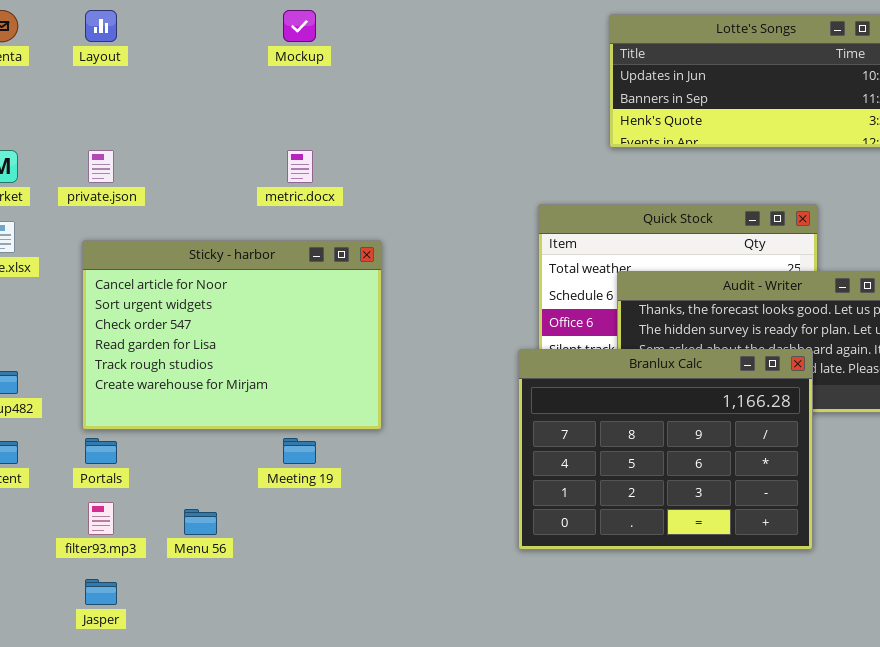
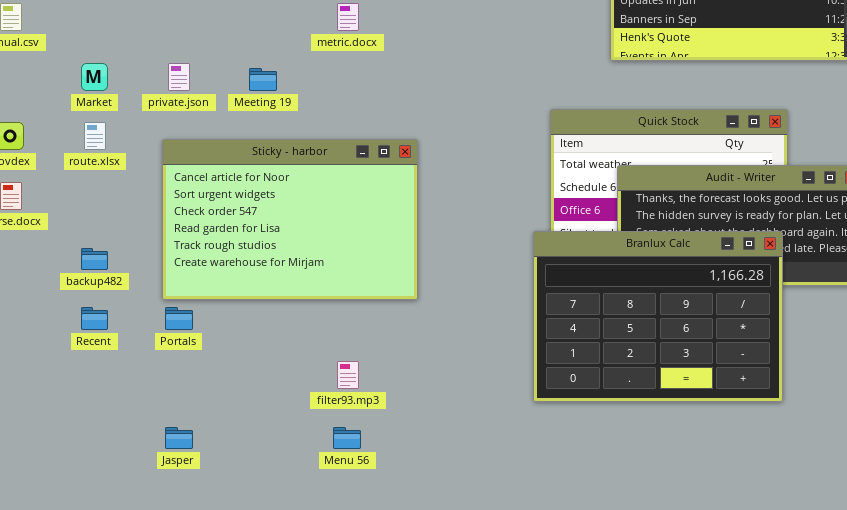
metric.docx: [287,150,313,183] -> [337,3,359,31], moved
Meeting 19: [283,438,316,464] -> [249,68,277,91], moved
filter93.mp3: [88,502,114,535] -> [337,361,359,389], moved
Menu 56: [184,509,217,535] -> [333,427,361,449], moved

